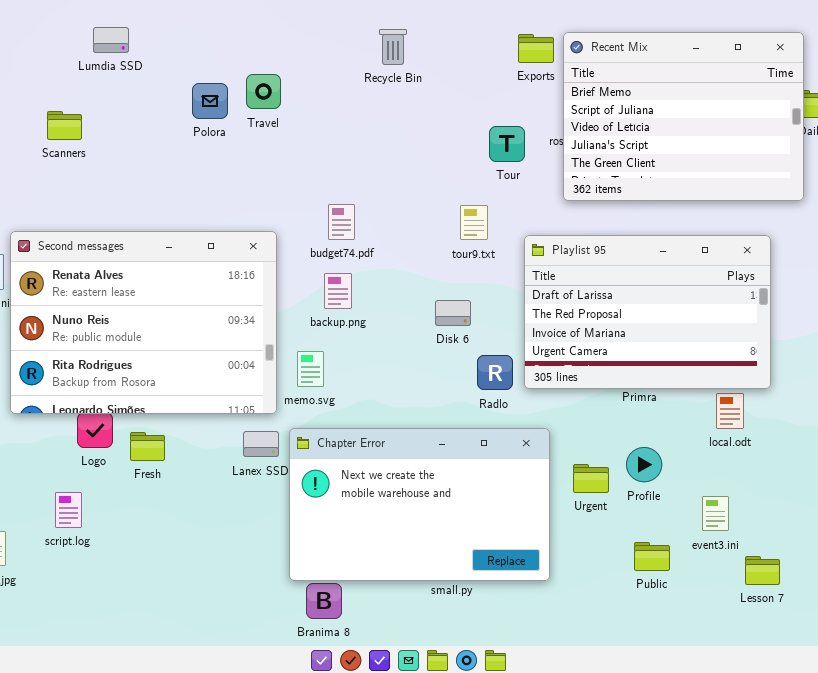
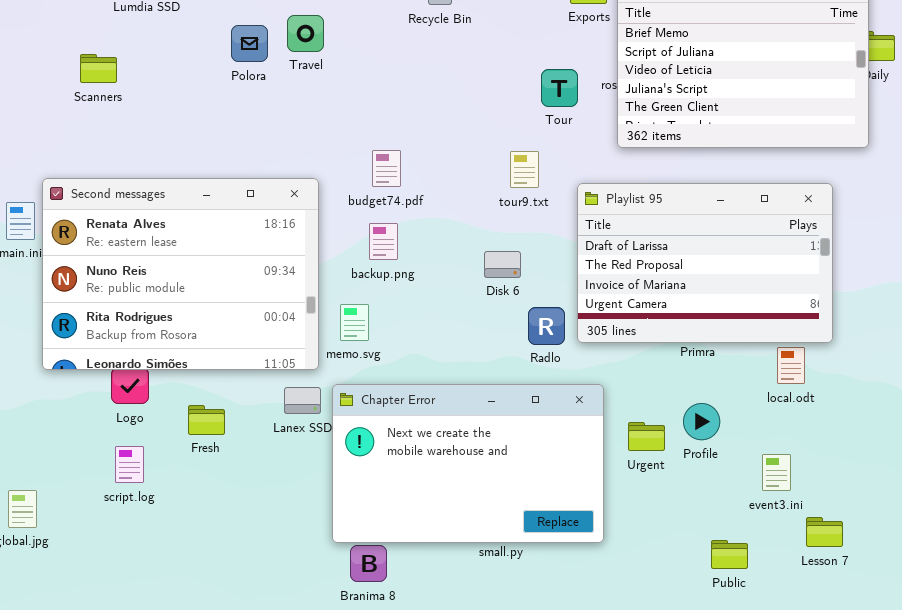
Fresh: [130,432,165,461] -> [188,405,225,435], moved
script.log: [55,492,82,528] -> [115,446,144,483], moved
Public: [634,542,670,571] -> [711,540,748,569], moved

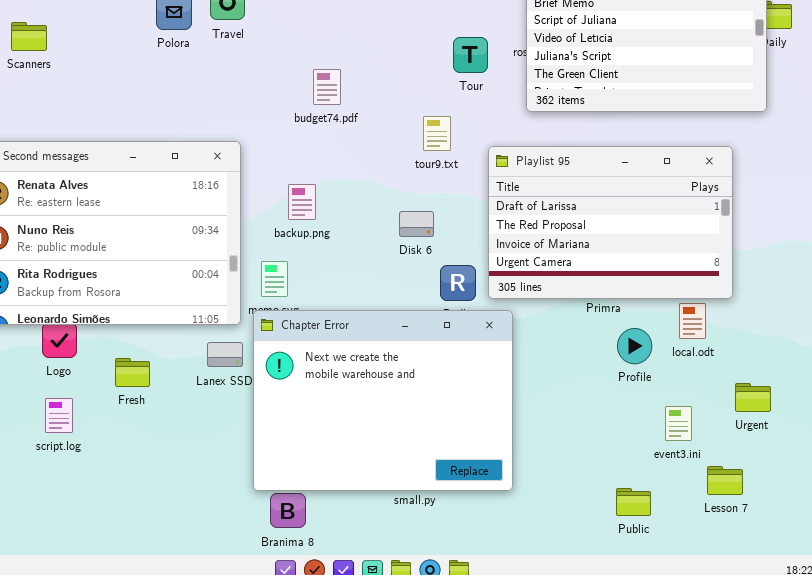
budget74.pdf: [372,150,401,187] -> [313,69,341,105], moved
Chapter Error: [332,384,604,543] -> [253,310,513,491], resized
Profile: [683,403,720,440] -> [617,328,652,364], moved
Urgent: [628,422,665,451] -> [735,383,771,412], moved

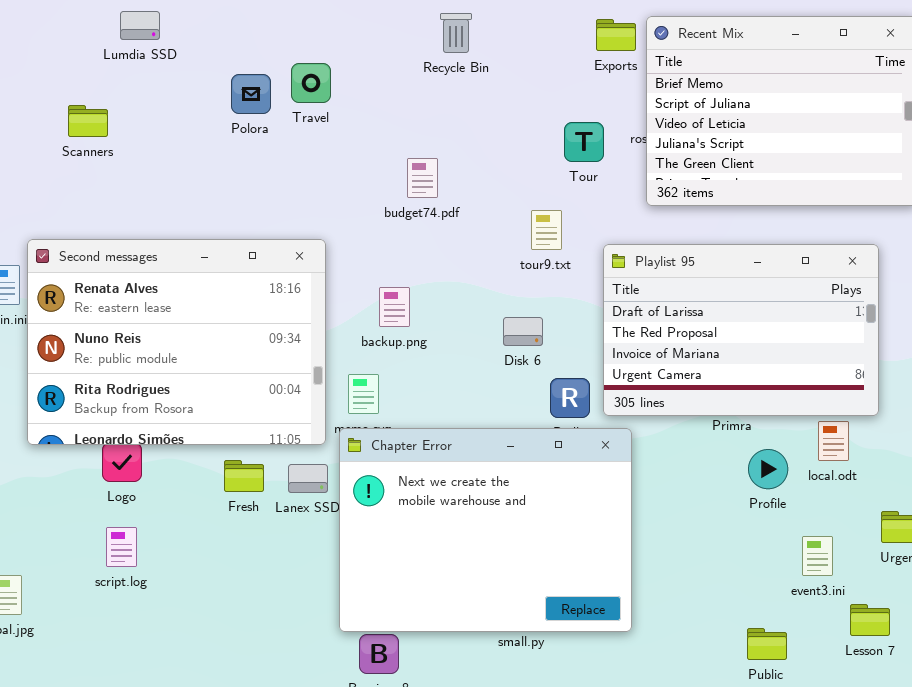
Fresh: [115,358,150,387] -> [224,460,264,492], moved

